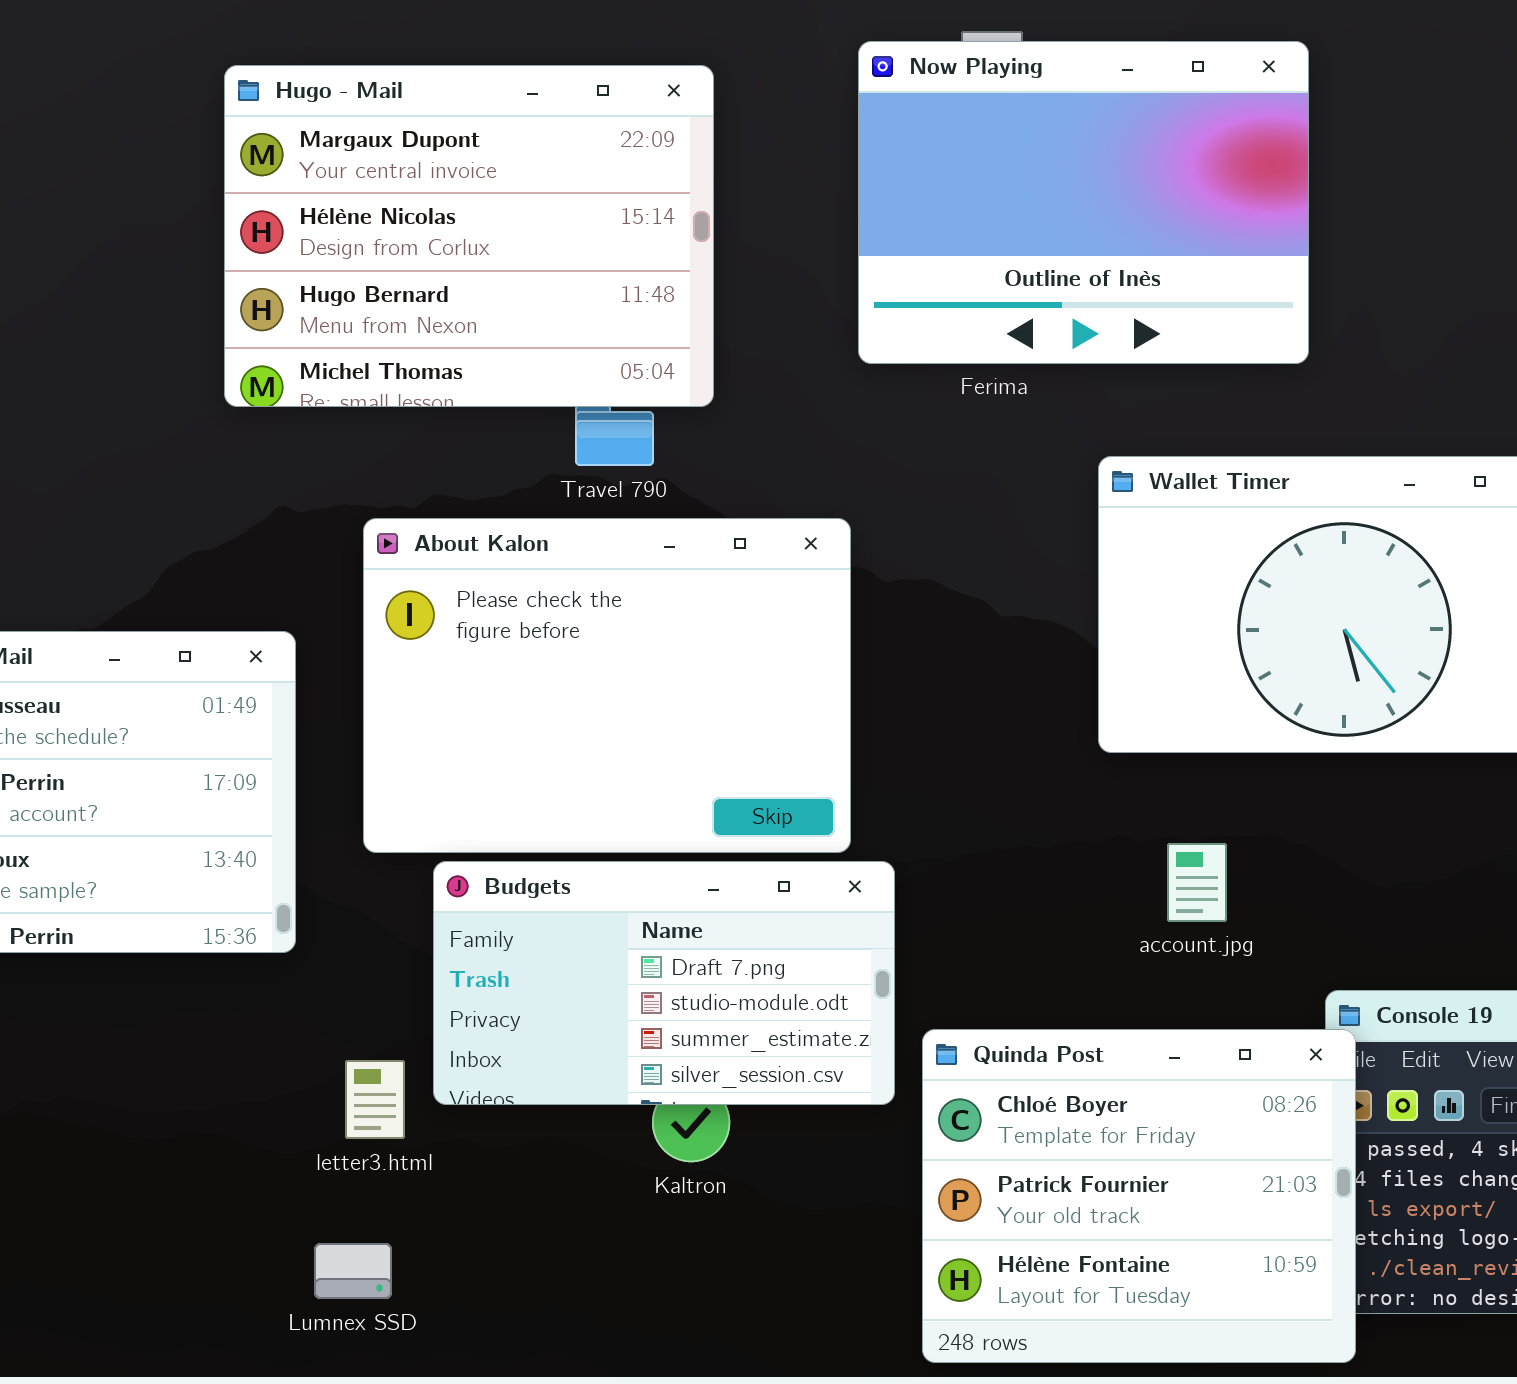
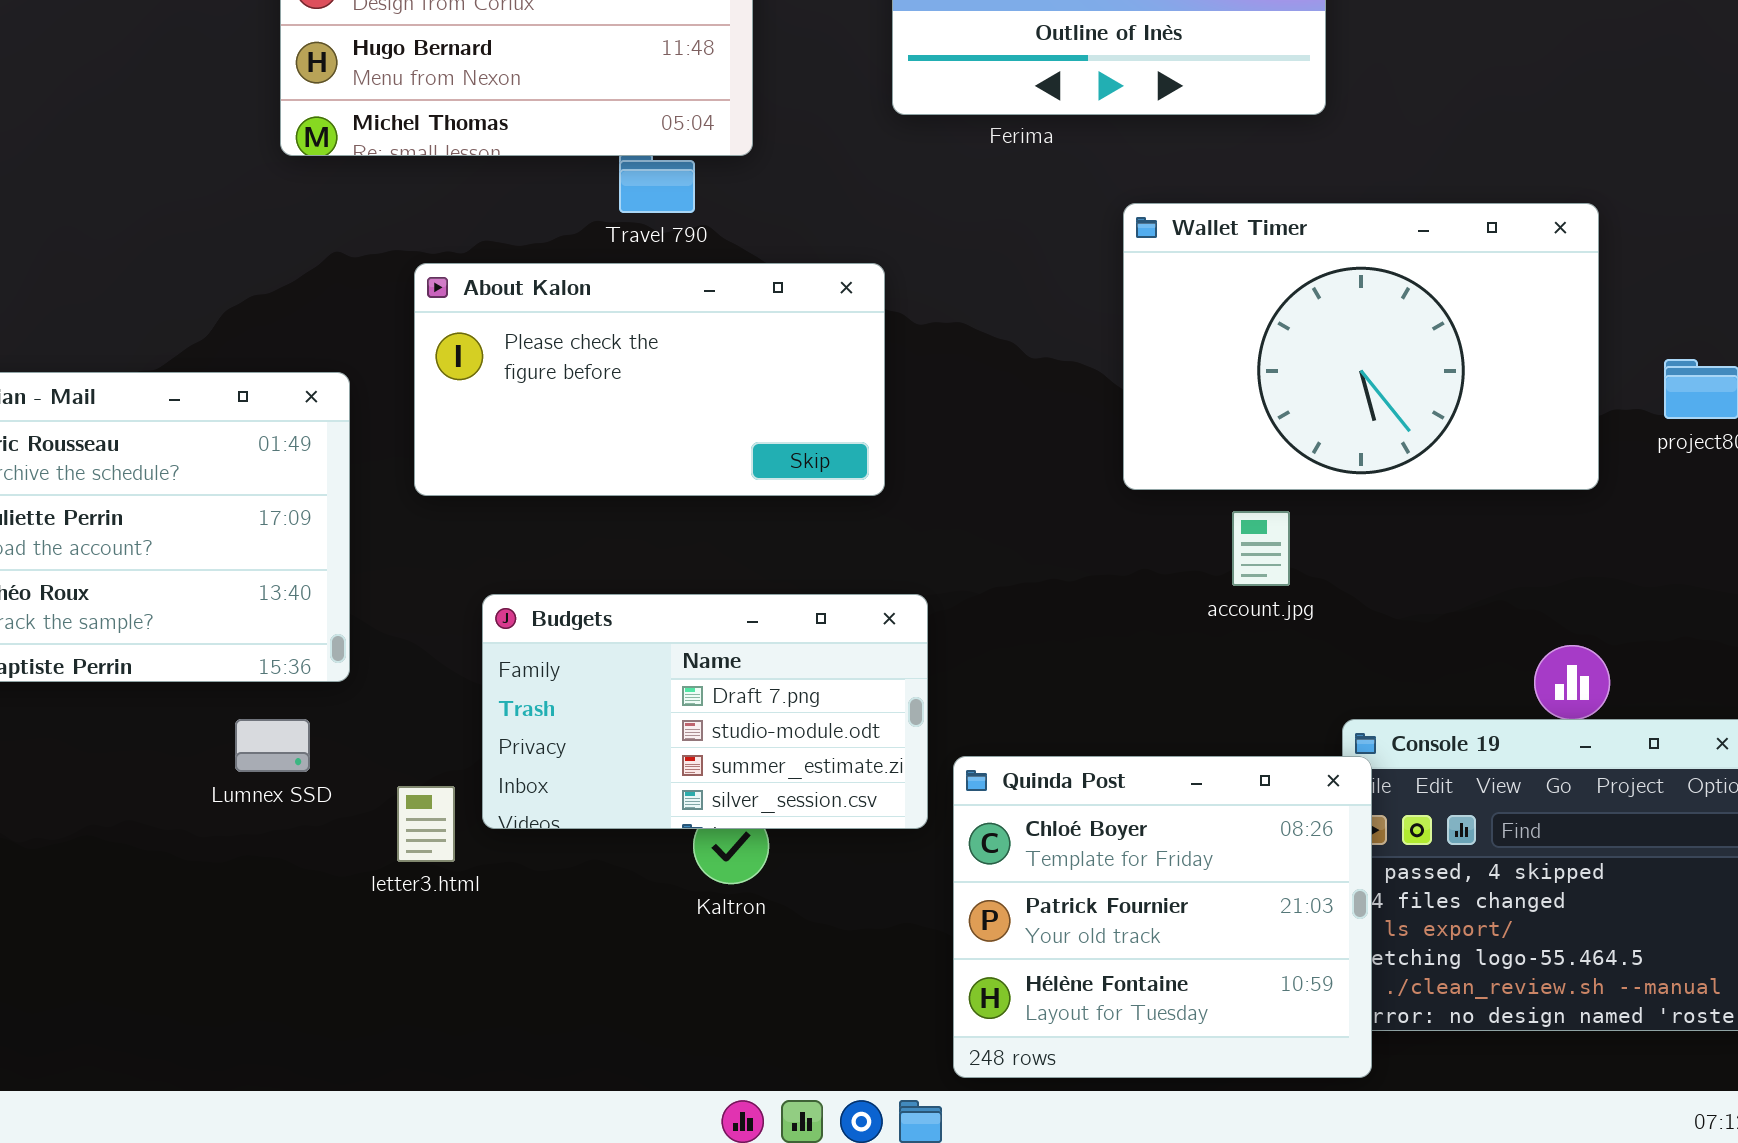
About Kalon: [363,518,851,853] -> [414,263,885,496], resized
account.jpg: [1167,843,1227,922] -> [1232,511,1290,586], moved
Lumnex SSD: [314,1243,392,1299] -> [235,719,310,772], moved

